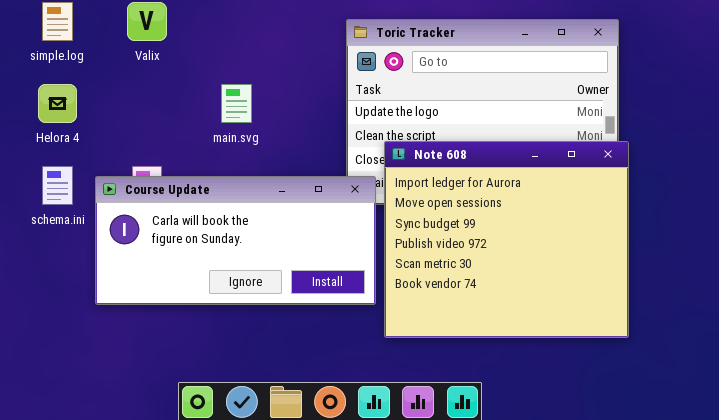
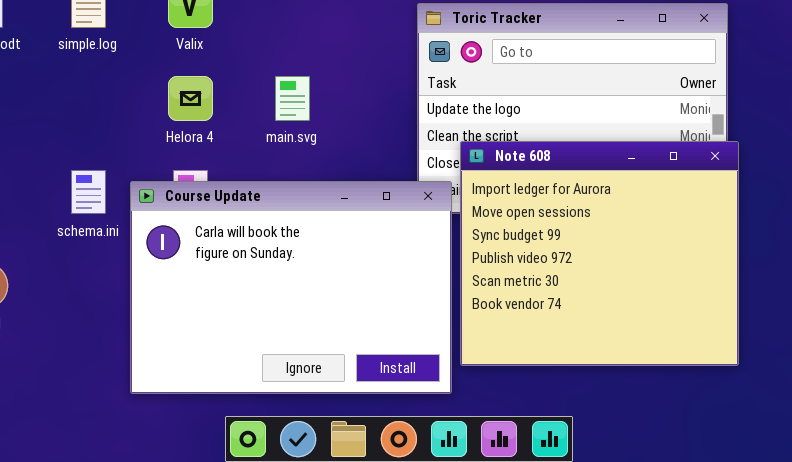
Helora 4: [38,84,77,123] -> [168,76,213,121], moved
Course Update: [95,176,376,305] -> [130,181,452,394], resized

